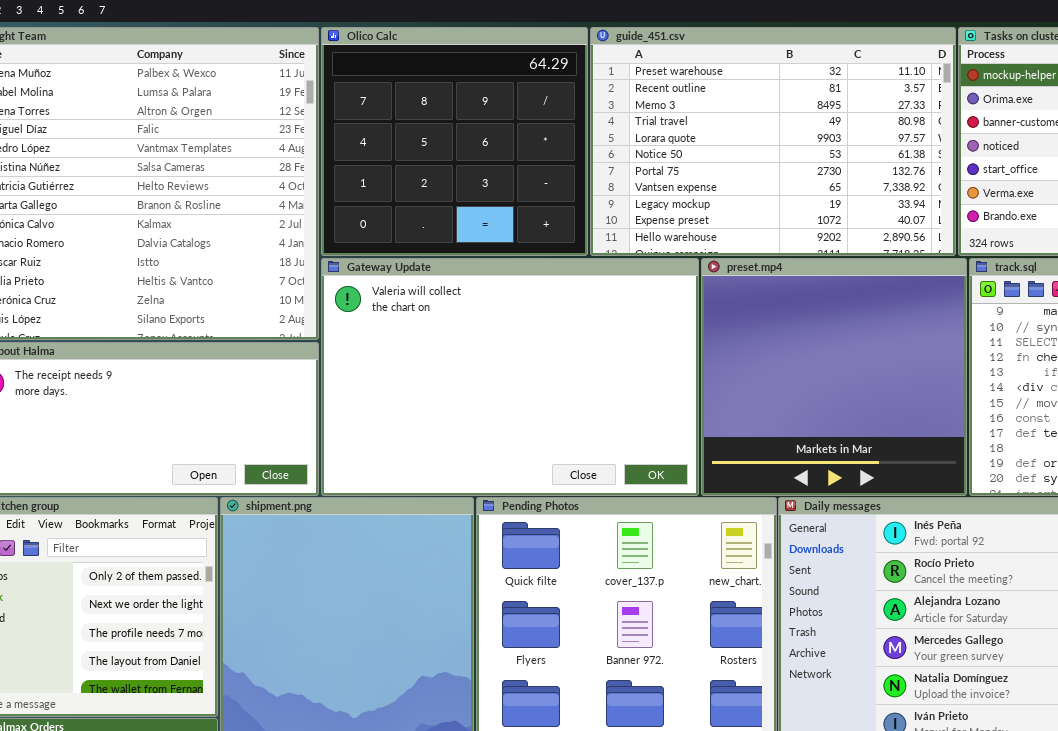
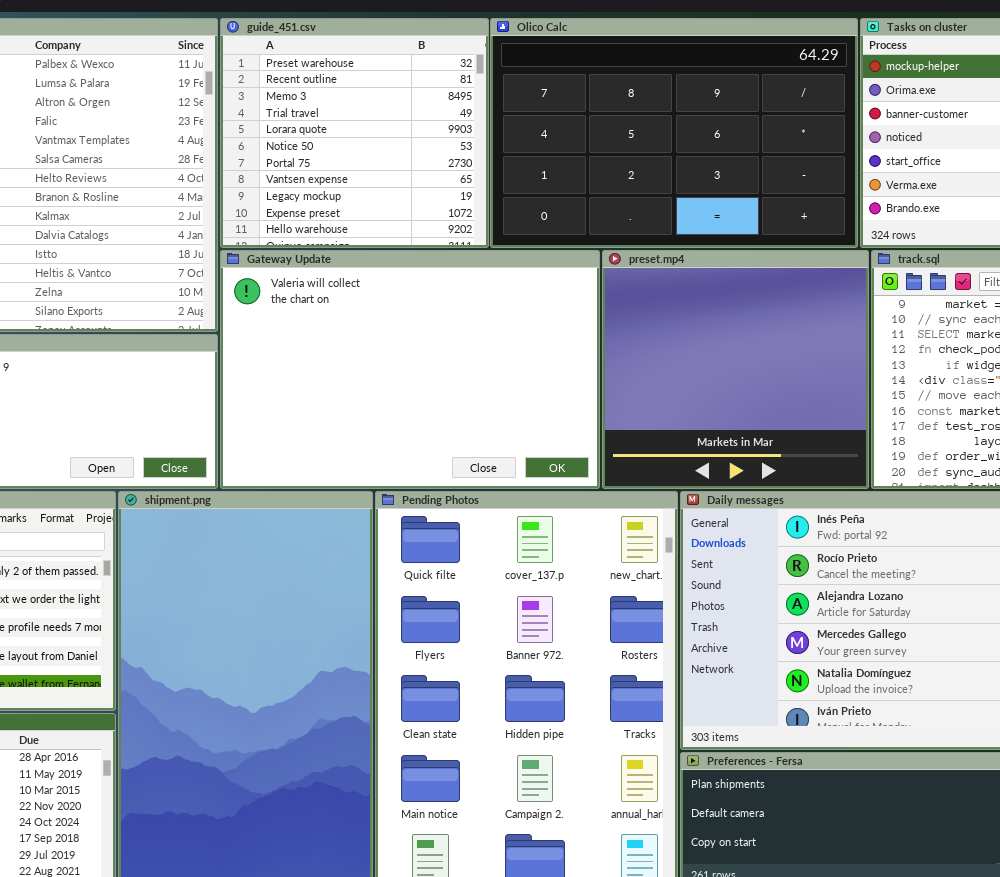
Olico Calc: [321,27,588,256] -> [490,18,858,248], moved, resized
guide_451.csv: [590,27,956,256] -> [220,18,489,248], moved, resized

